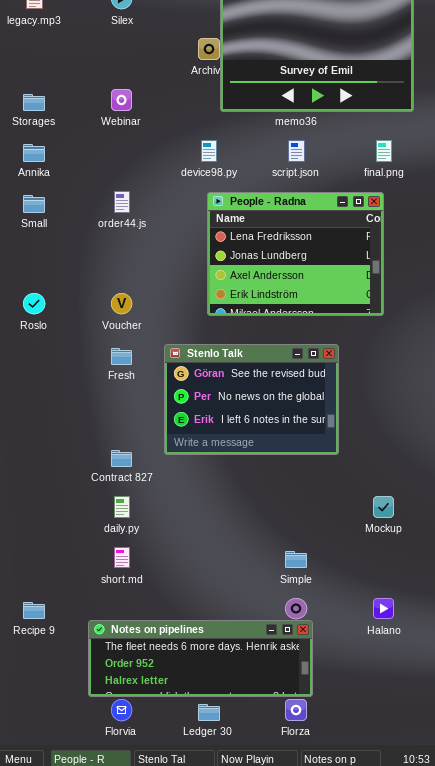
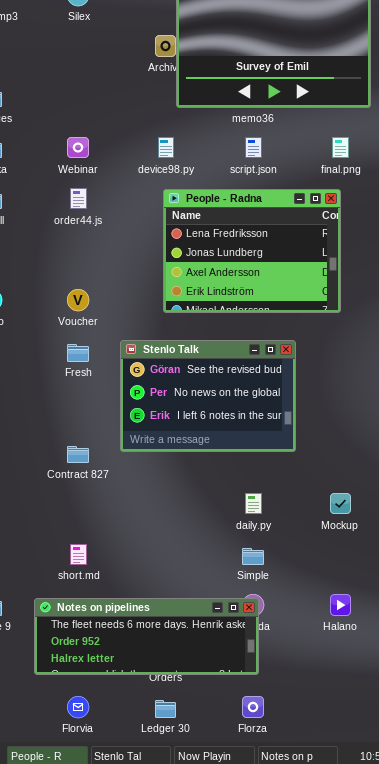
Webinar: [111,89,132,111] -> [67,137,89,158], moved
daily.py: [114,496,130,518] -> [245,493,262,514], moved
Notes on pipelines: [88,620,313,697] -> [34,598,259,675], moved

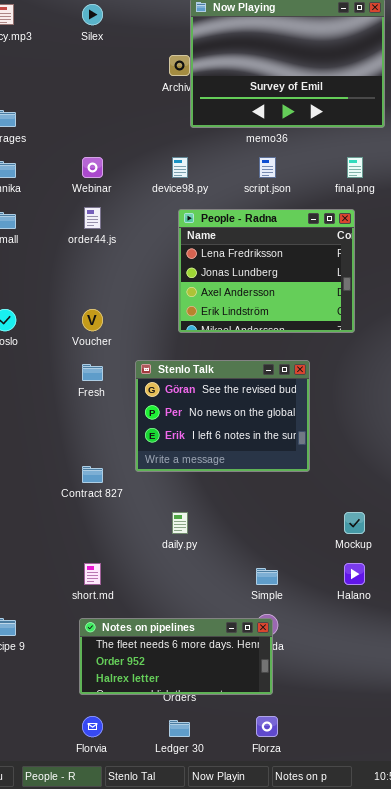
daily.py: [245,493,262,514] -> [172,512,188,534], moved
Halano: [330,594,351,616] -> [344,563,365,585], moved
Notes on pipelines: [34,598,259,675] -> [79,618,273,695], resized

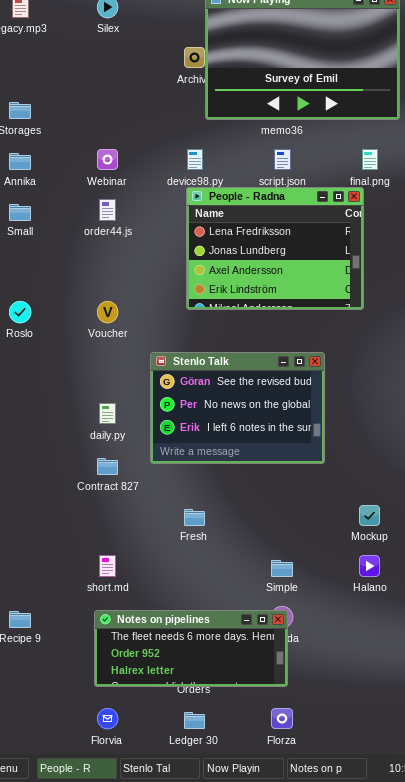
People - Radna: [178,209,355,333] -> [186,187,364,310], moved
Fresh: [82,364,103,381] -> [184,509,205,526], moved
daily.py: [172,512,188,534] -> [99,403,116,424], moved

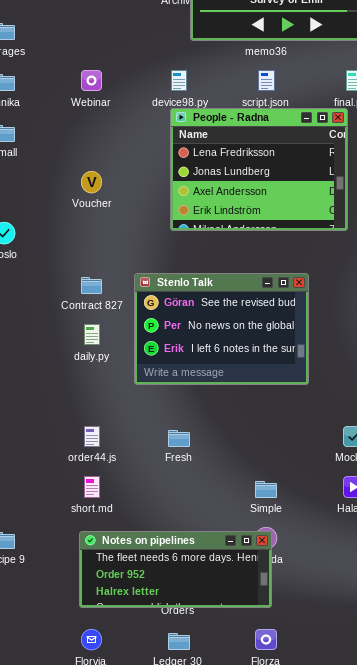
order44.js: [99,199,116,221] -> [84,426,100,447], moved
Voucher: [97,301,118,323] -> [81,171,102,193], moved
Contract 827: [97,458,118,475] -> [81,277,102,294], moved

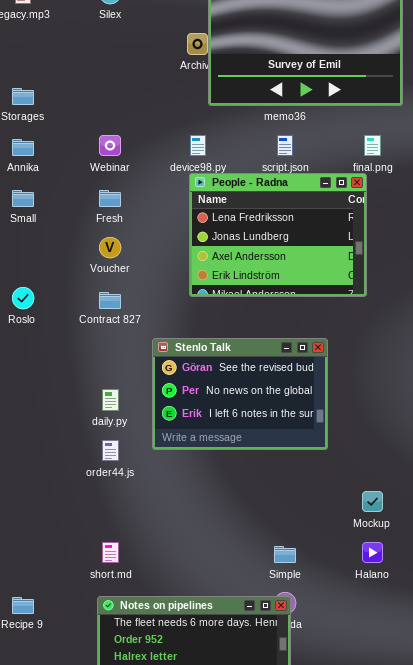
Contract 827: [81,277,102,294] -> [99,292,121,309], moved
order44.js: [84,426,100,447] -> [102,440,119,461], moved
Fresh: [168,430,190,447] -> [99,190,121,207], moved

